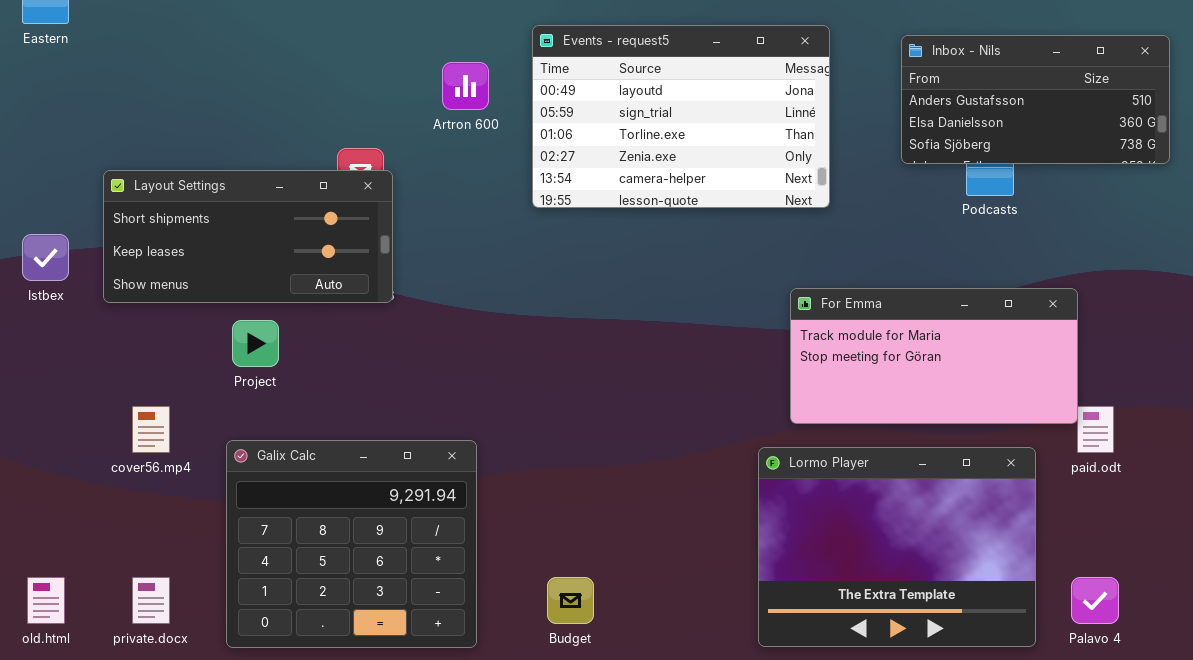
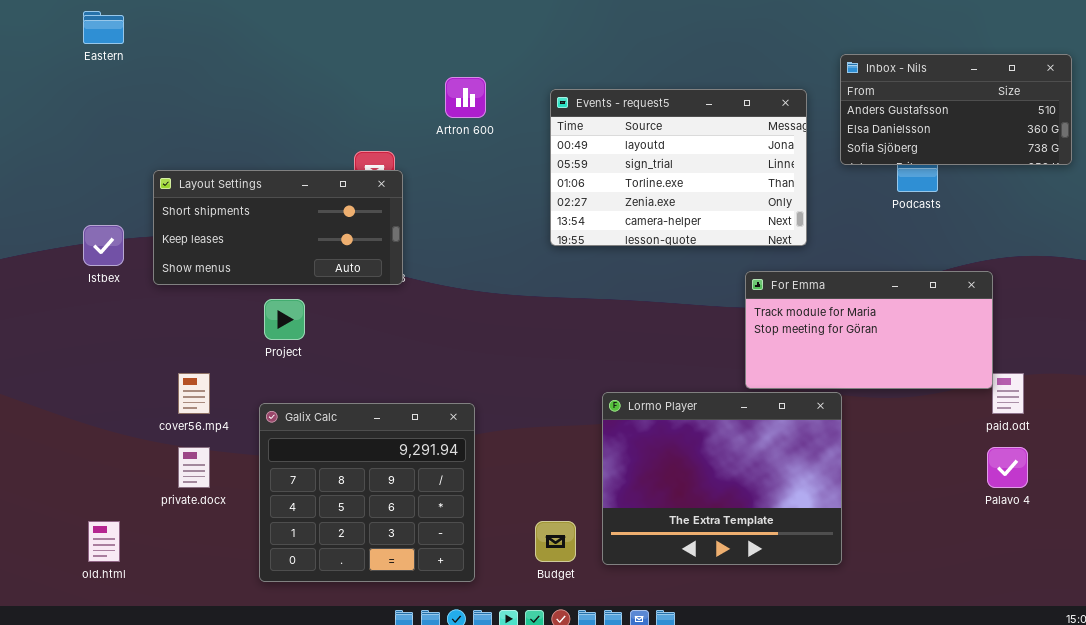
Events - request5: [532,25,830,208] -> [550,89,807,246], moved
Lormo Player: [758,447,1036,647] -> [602,392,842,565], moved
private.docx: [132,577,170,624] -> [178,447,210,488], moved
Palavo 4: [1071,577,1119,624] -> [987,447,1028,488], moved

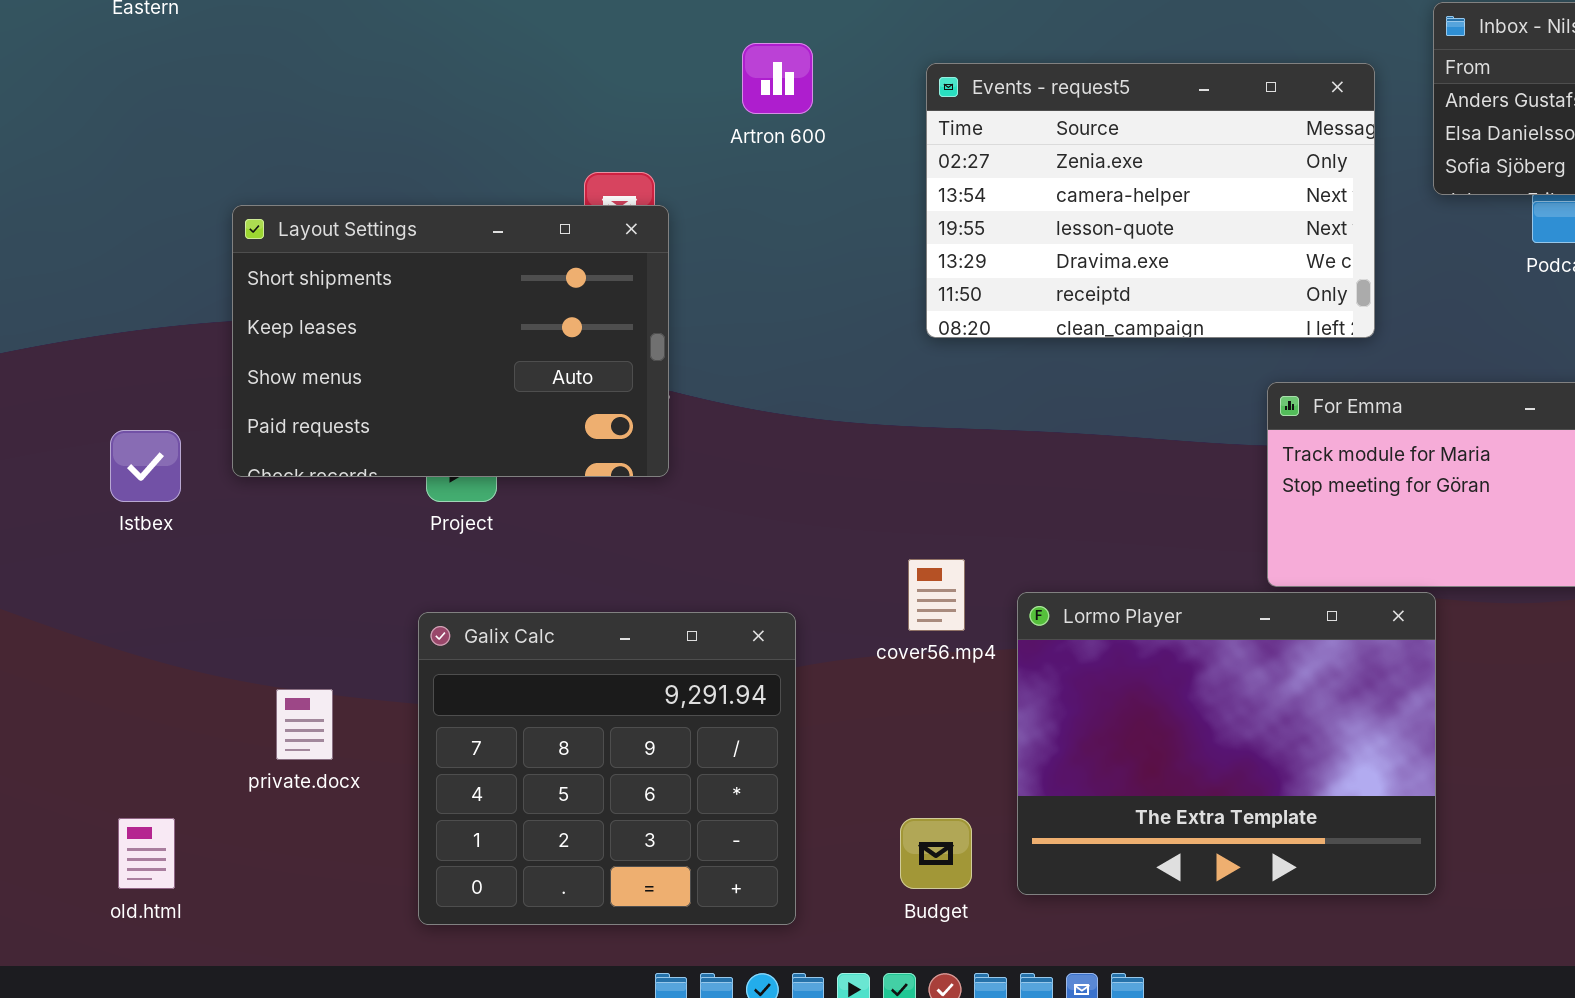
Events - request5: [550,89,807,246] -> [926,63,1375,338], scrolled down 3 rows
Layout Settings: [153,170,403,285] -> [232,205,669,477], resized
Istbex: [83,225,124,266] -> [110,430,181,502], moved
cover56.mp4: [178,373,210,414] -> [908,559,965,631], moved

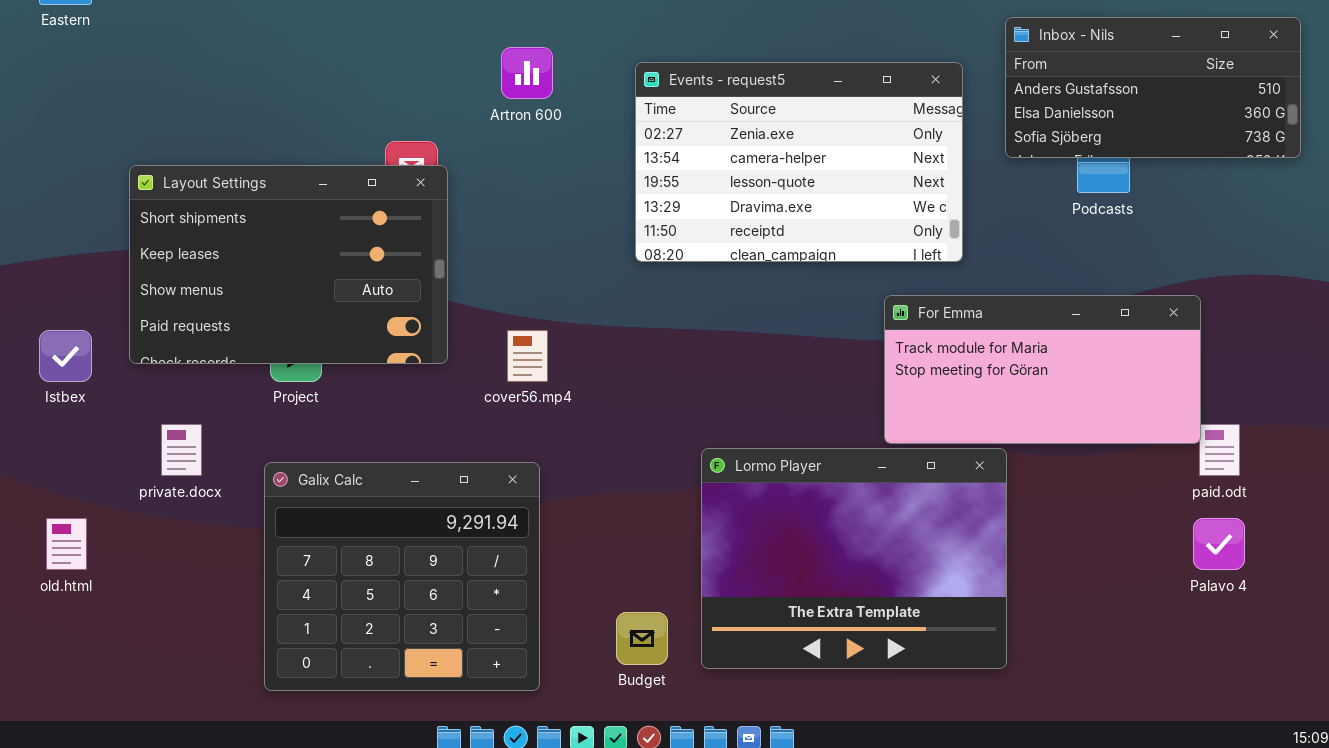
cover56.mp4: [908,559,965,631] -> [507,330,548,382], moved
private.docx: [276,689,333,760] -> [161,424,202,476], moved
old.html: [118,818,175,889] -> [46,518,87,570], moved

